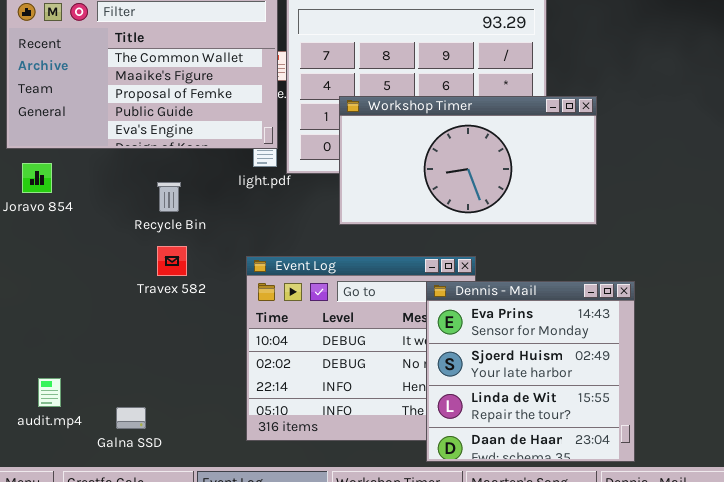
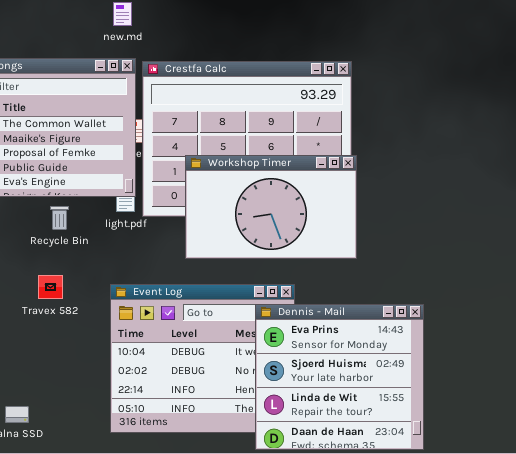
Workshop Timer: [339,96,597,225] -> [185,155,357,259], resized
Recycle Bin: [157,182,181,212] -> [50,206,69,230], moved

